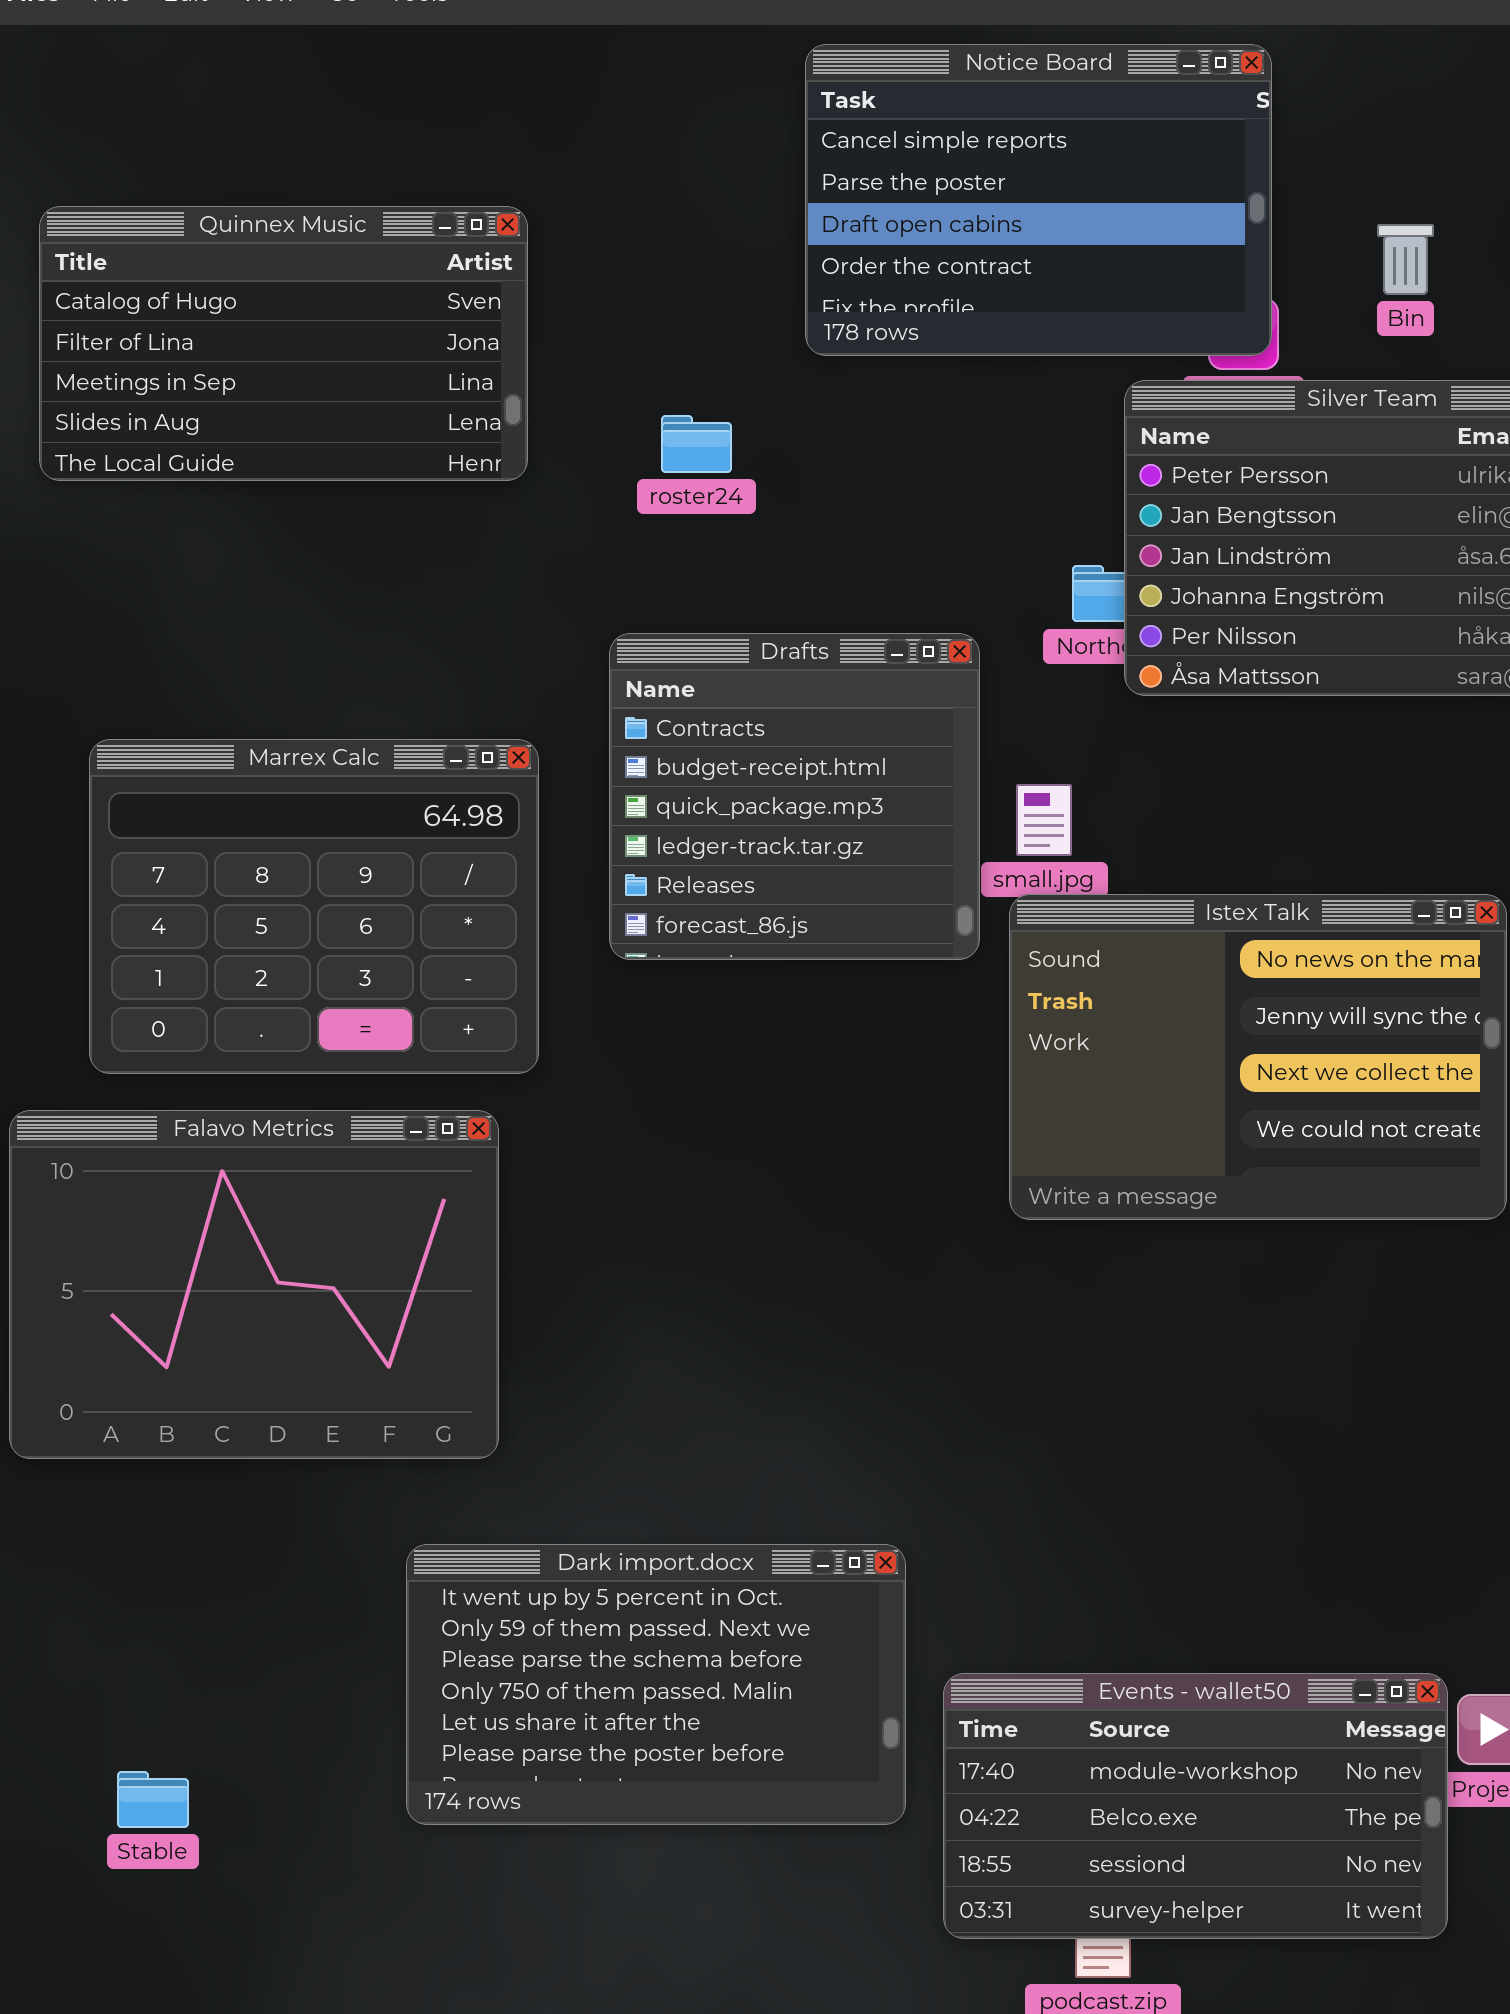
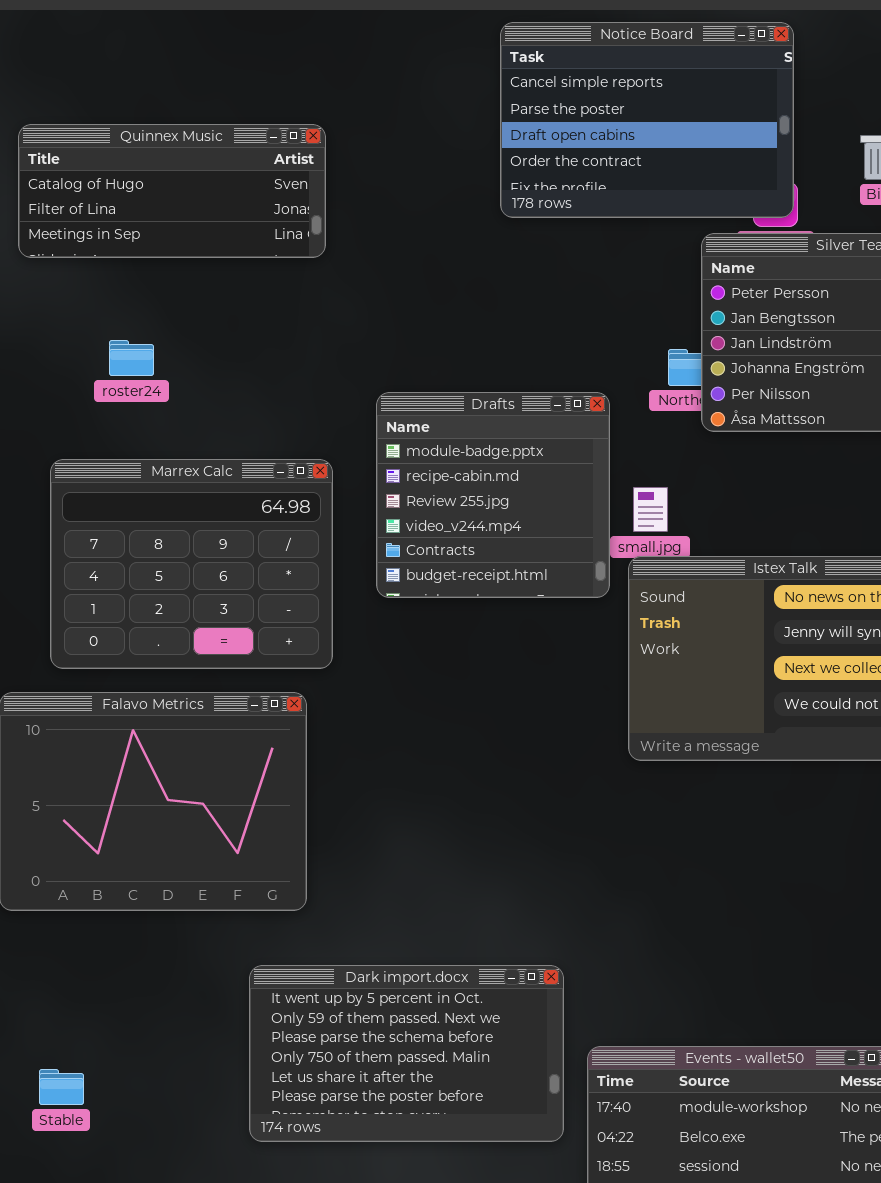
Quinnex Music: [39,206,528,481] -> [18,124,326,258], resized
roster24: [661,415,732,473] -> [109,340,154,376], moved
Drafts: [609,633,980,960] -> [376,392,610,598], scrolled up 4 rows
Stable: [117,1771,189,1828] -> [39,1069,84,1105], moved

